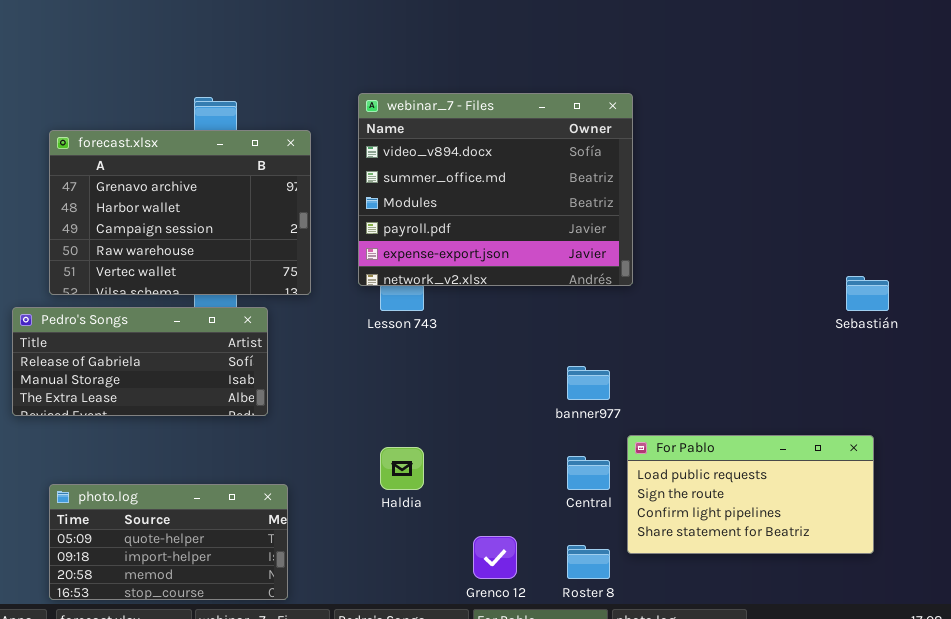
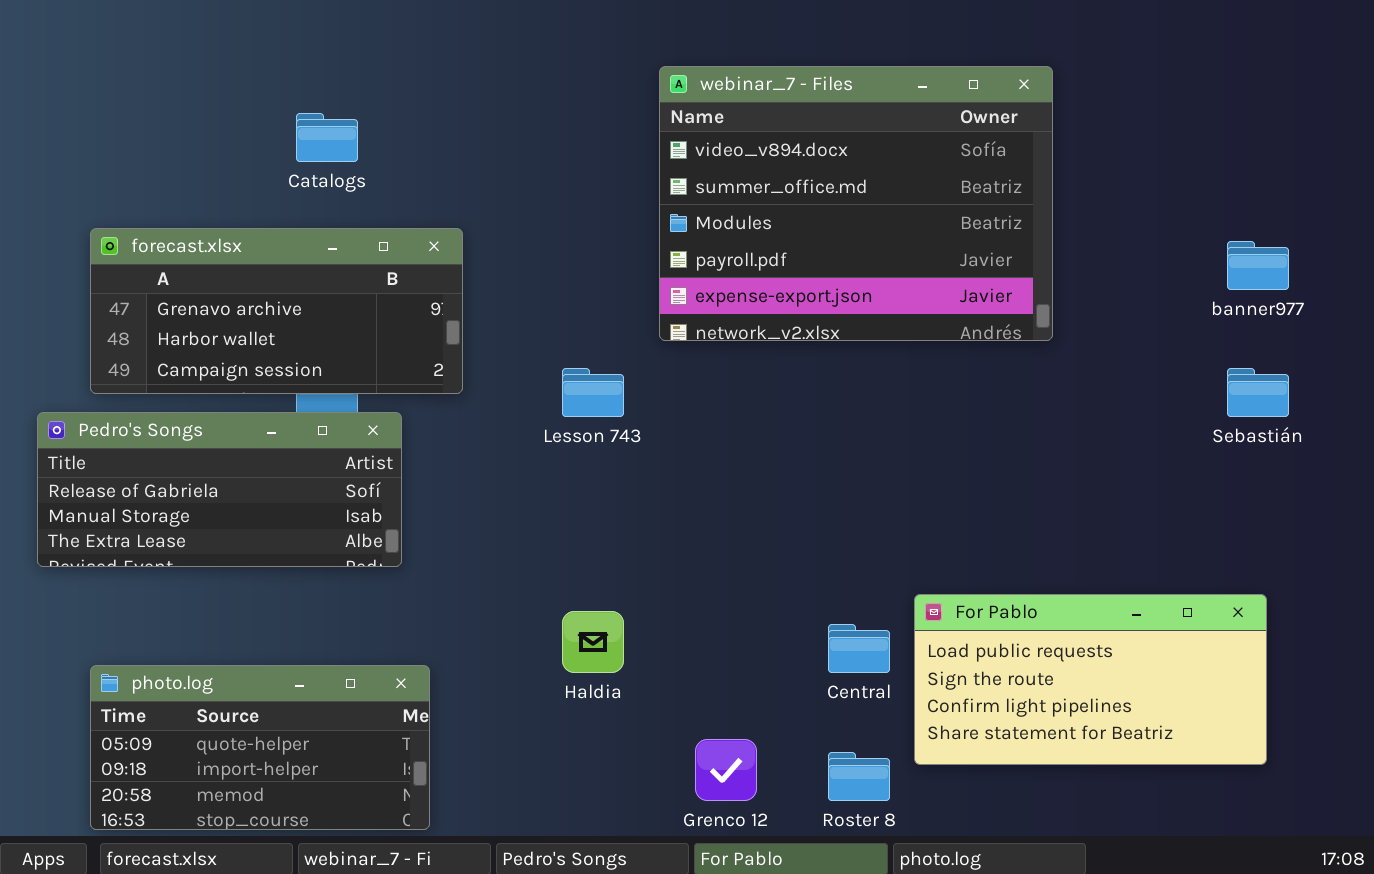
webinar_7 - Files: [358,93,633,286] -> [659,66,1053,341], moved
forecast.xlsx: [49,130,311,295] -> [90,228,463,394], resized
banner977: [567,366,610,400] -> [1227,241,1289,290], moved

